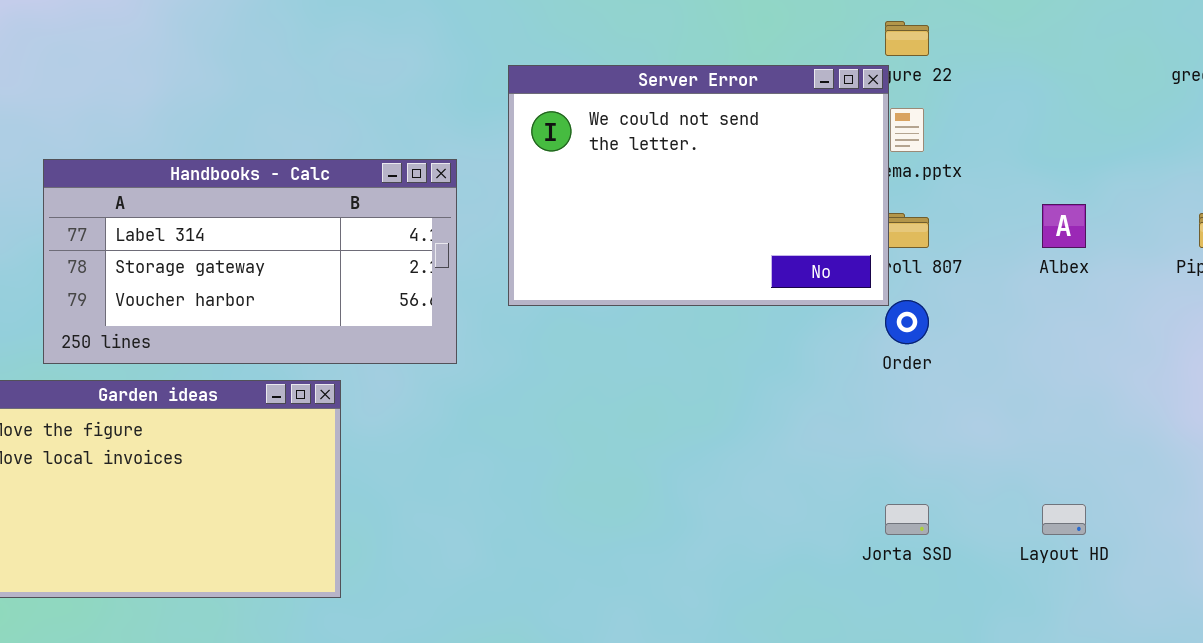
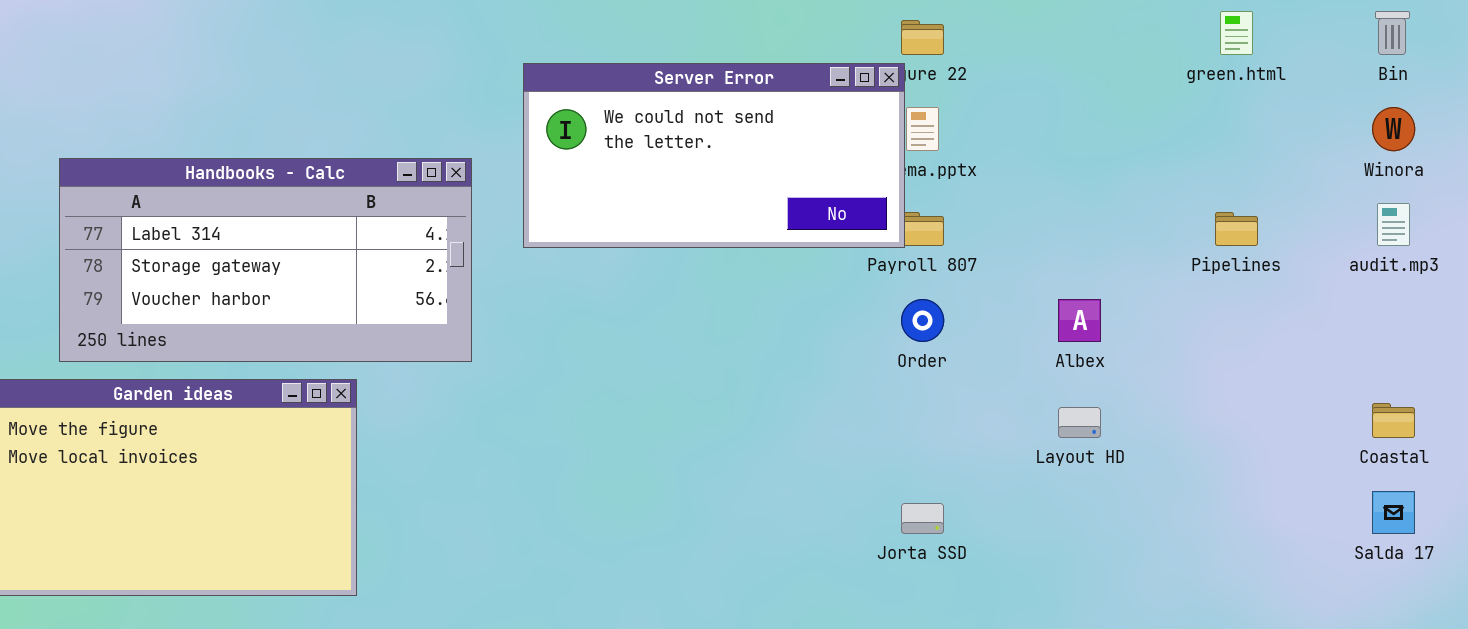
Server Error: [508,65,889,306] -> [523,63,905,248], resized
Albex: [1042,204,1086,248] -> [1058,299,1101,342], moved
Layout HD: [1042,504,1086,535] -> [1058,407,1101,438], moved

